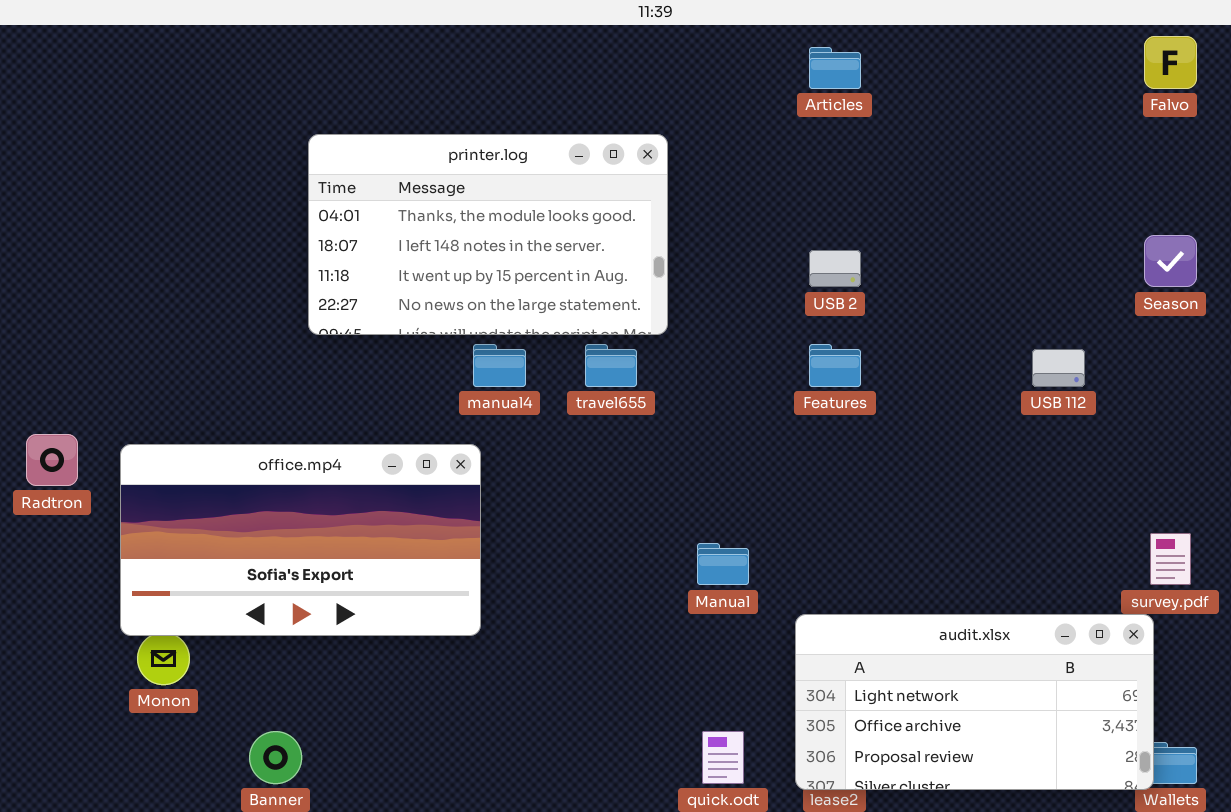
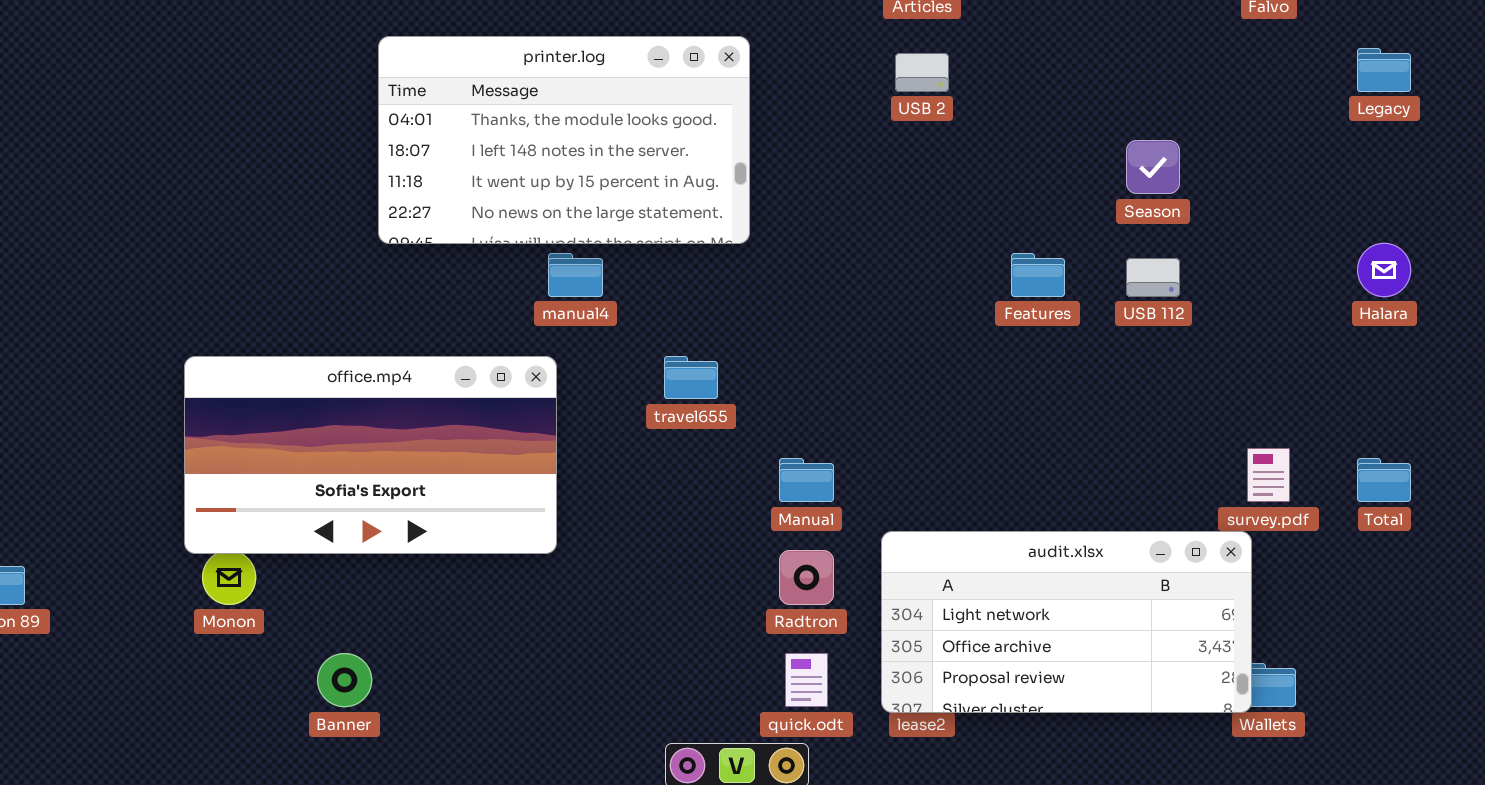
Season: [1144,235,1197,287] -> [1126,140,1180,194], moved
USB 2: [809,250,861,287] -> [895,53,949,92], moved
travel655: [585,344,637,387] -> [664,356,718,399], moved
Features: [809,344,861,387] -> [1011,253,1065,297], moved
Radtron: [26,434,78,486] -> [779,550,834,605], moved

